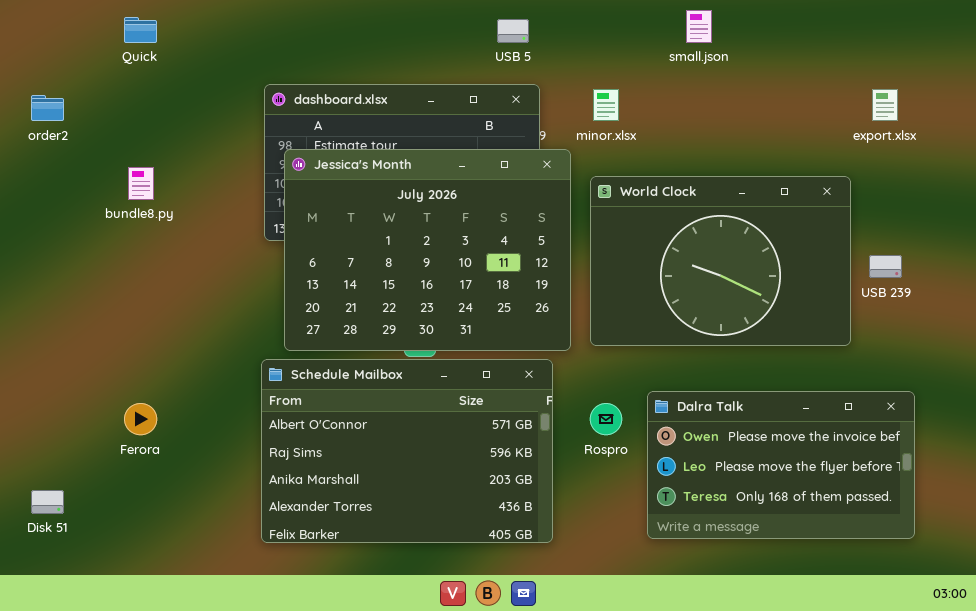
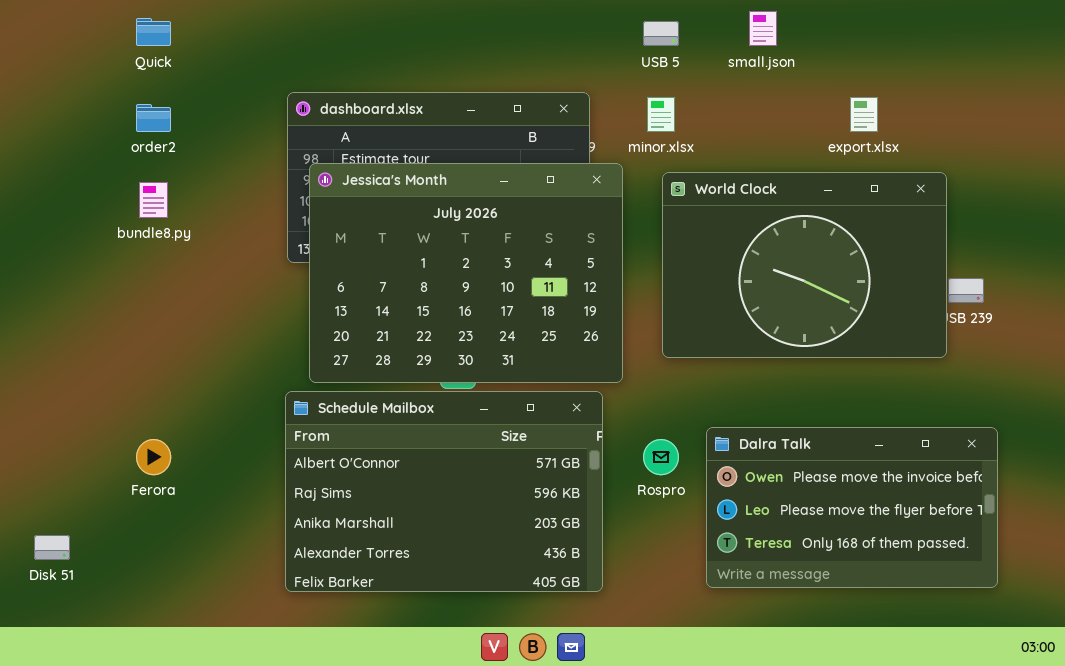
USB 5: [497,19,529,43] -> [643,21,679,46], moved
export.xlsx: [872,89,898,121] -> [850,97,878,132], moved
order2: [31,95,64,121] -> [136,104,171,132], moved
World Clock: [590,176,851,346] -> [662,172,947,358], moved

